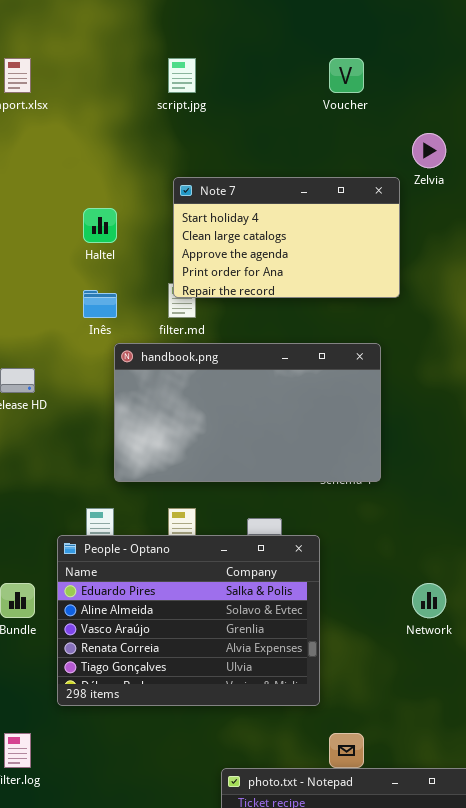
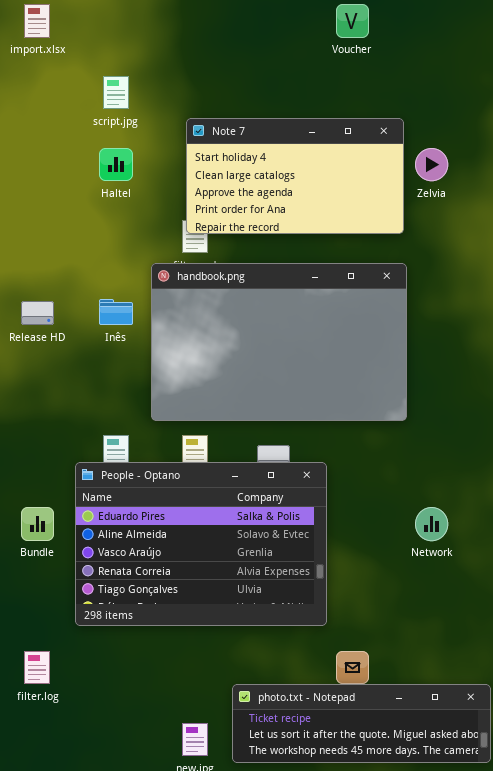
script.jpg: [168,58,196,93] -> [103,76,129,109], moved
Zelvia: [412,133,446,168] -> [415,148,448,181], moved
Inês: [83,290,117,318] -> [99,299,133,325], moved
handbook.png: [114,343,381,482] -> [151,263,407,421], moved, resized

